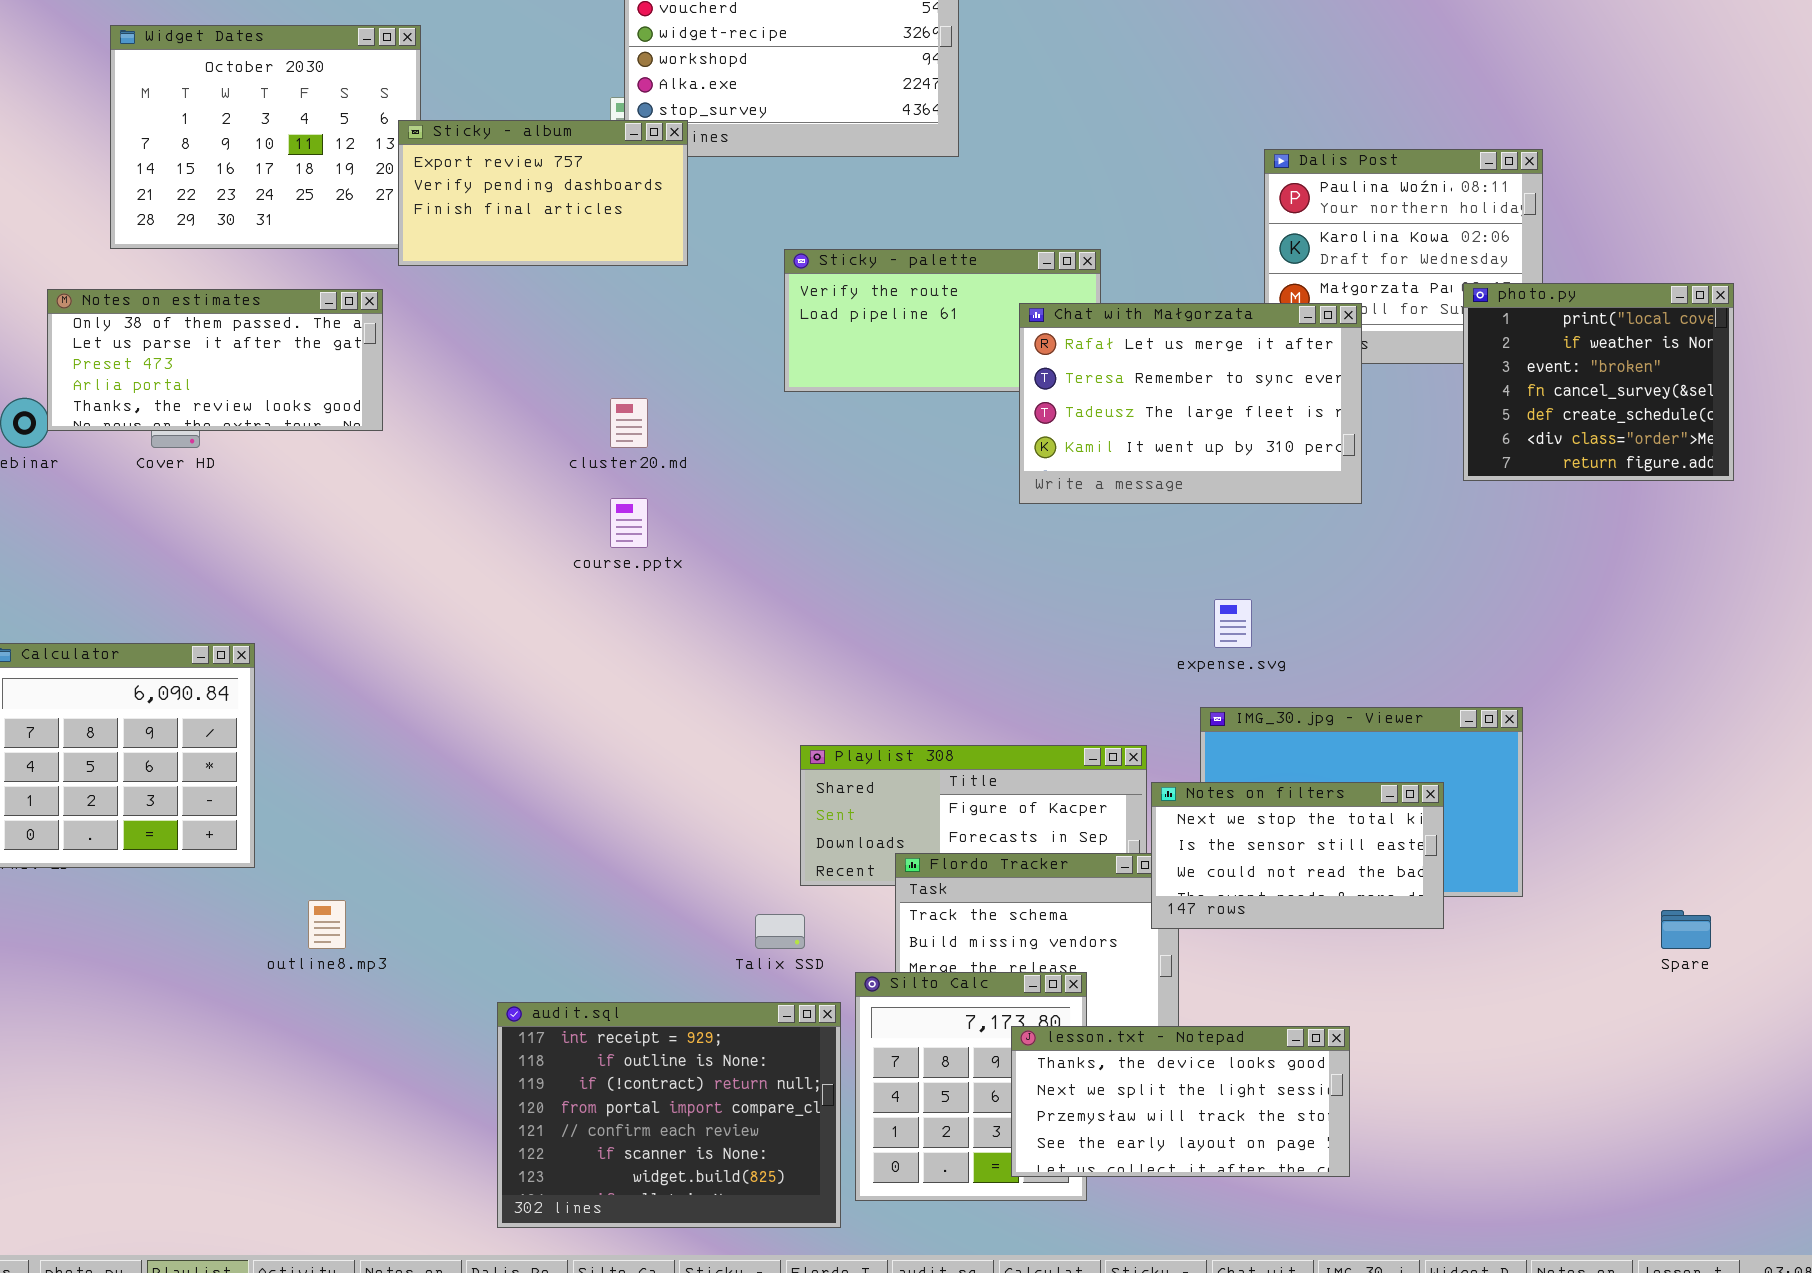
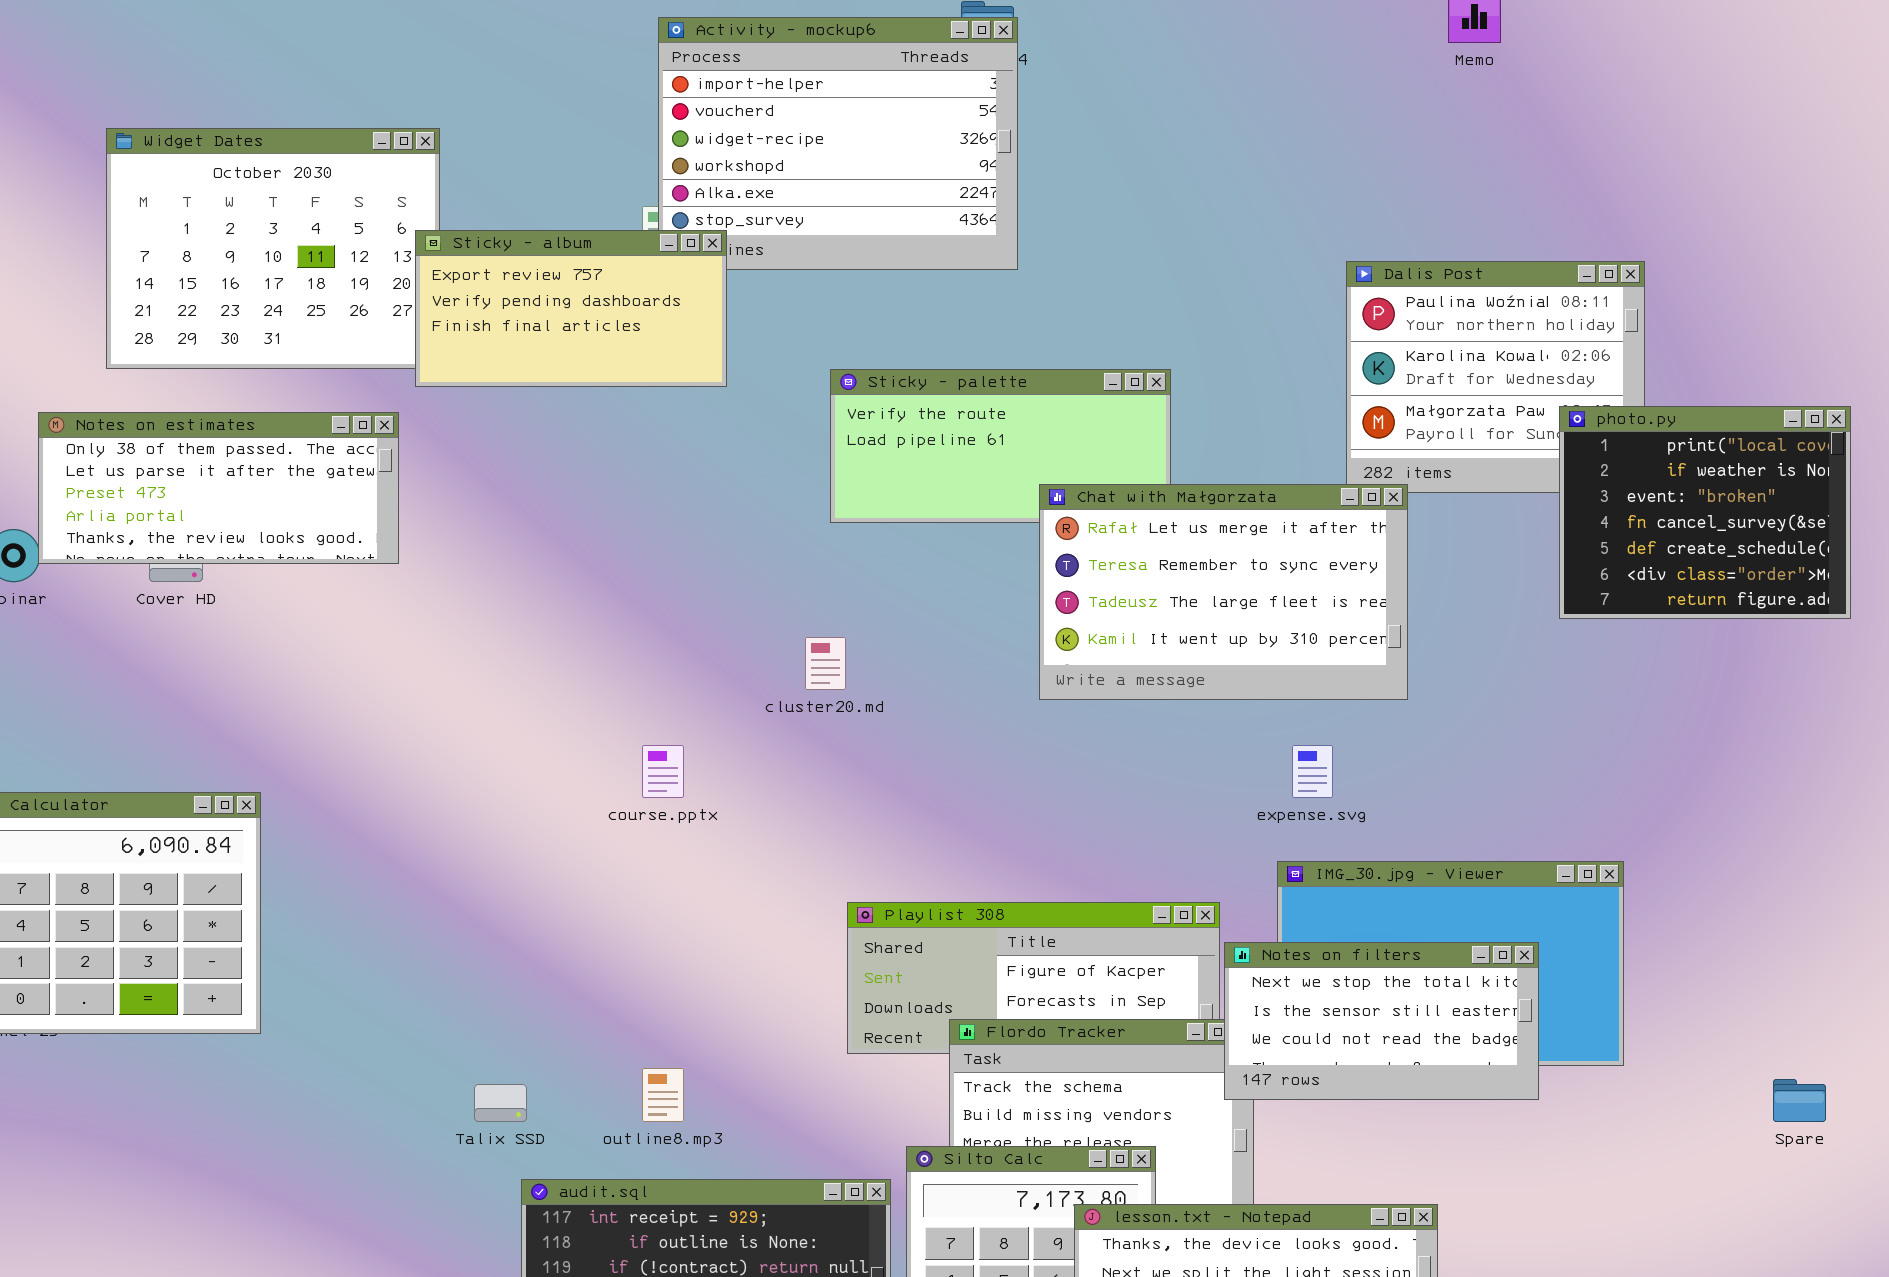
Chat with Małgorzata: [1019,303,1362,504] -> [1039,484,1408,700], moved
cluster20.md: [610,398,648,448] -> [805,637,846,690], moved
course.pptx: [610,498,648,548] -> [642,745,684,798], moved
outline8.mp3: [308,900,346,949] -> [642,1068,684,1122], moved
Talix SSD: [755,914,805,949] -> [474,1084,527,1122], moved

